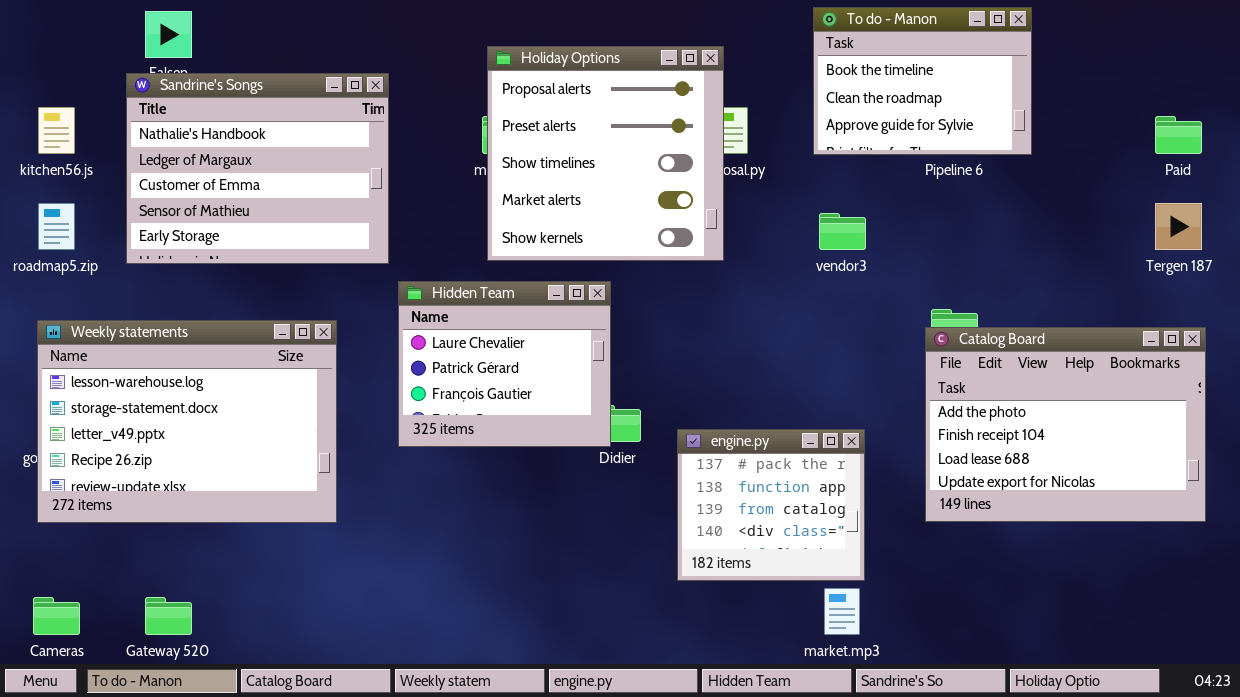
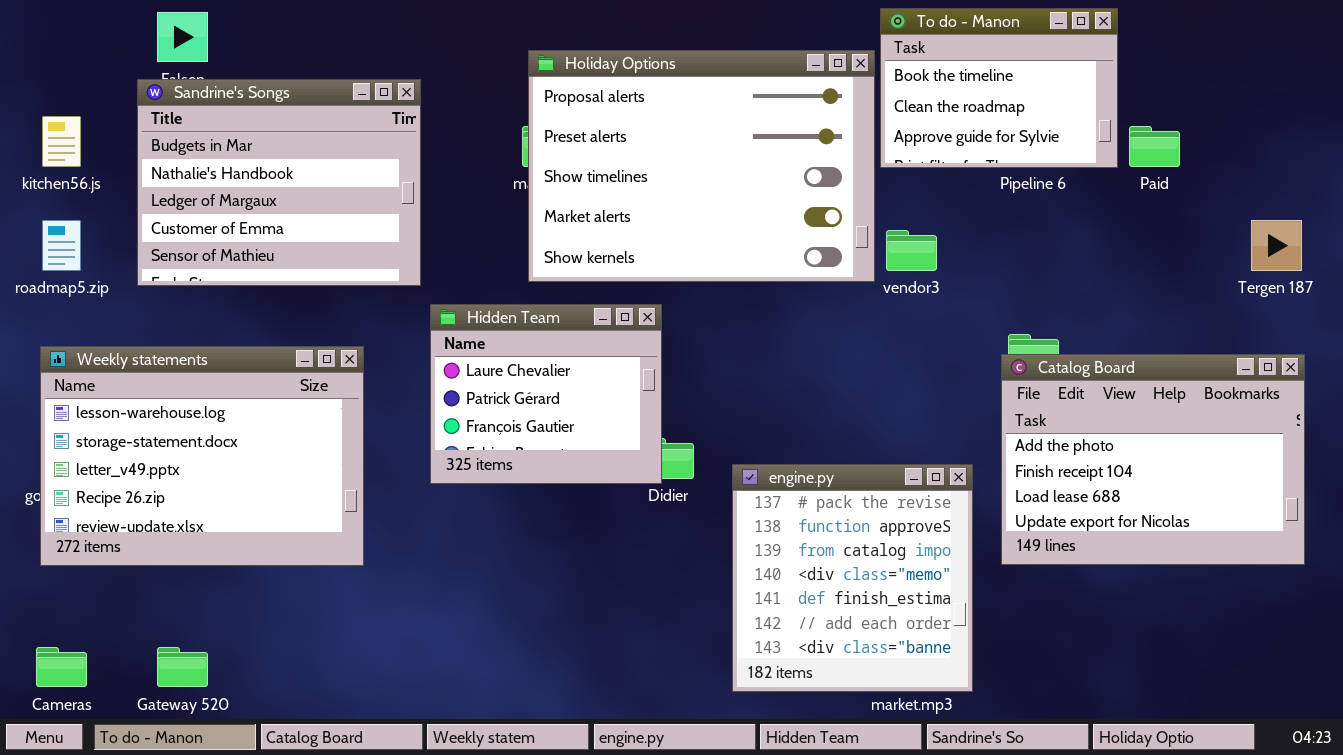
Holiday Options: [487,46,724,261] -> [528,50,875,282], resized
Sandrine's Songs: [126,73,389,264] -> [137,79,421,286], scrolled up 1 row
Paid: [1155,116,1202,154] -> [1129,126,1180,167], moved
engine.py: [677,429,865,581] -> [732,464,973,692], resized

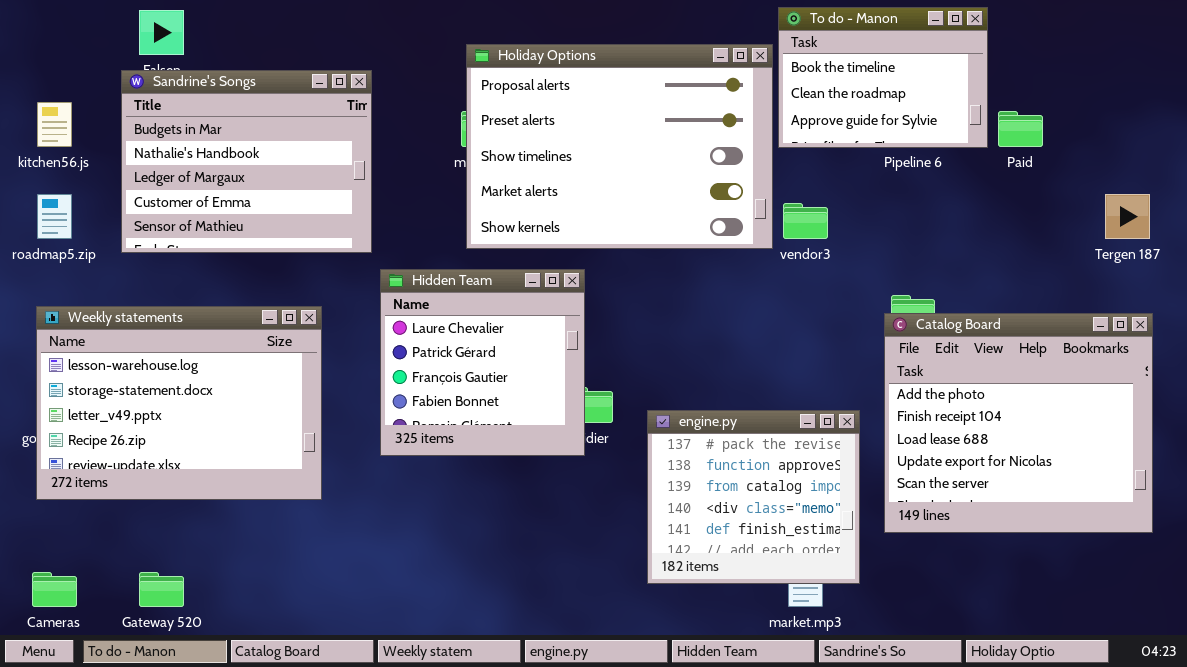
Hidden Team: [430,304,662,484] -> [380,269,585,456], resized
Catalog Board: [1001,354,1305,565] -> [884,313,1153,533], resized
engine.py: [732,464,973,692] -> [647,410,860,584], resized

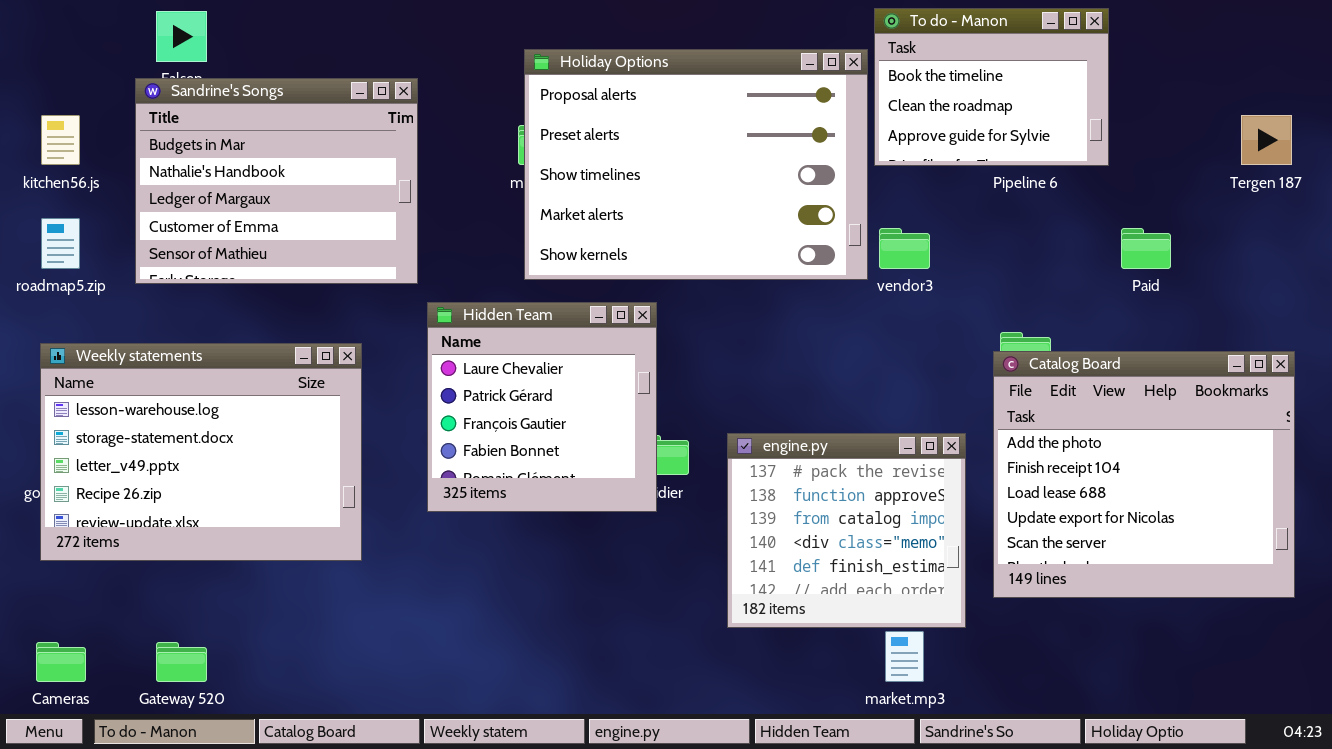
Paid: [998,111,1043,147] -> [1121,228,1171,269], moved
Tergen 187: [1105,194,1150,239] -> [1241,115,1292,165], moved
engine.py: [647,410,860,584] -> [727,433,966,628], moved

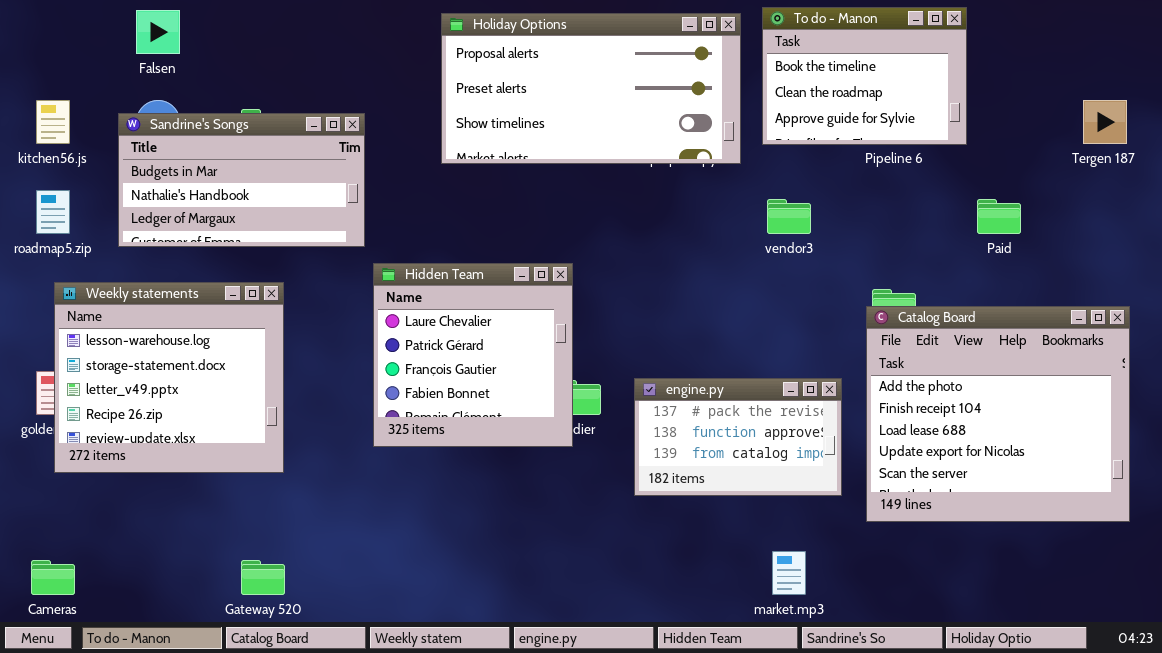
Holiday Options: [524,49,868,280] -> [441,13,741,164], moved, resized
Sandrine's Songs: [135,78,418,284] -> [118,113,365,247], resized
Weekly statements: [40,343,362,561] -> [54,282,284,473], moved, resized
engine.py: [727,433,966,628] -> [634,378,842,496], resized
Gateway 520: [156,642,207,682] -> [241,560,285,595], moved

